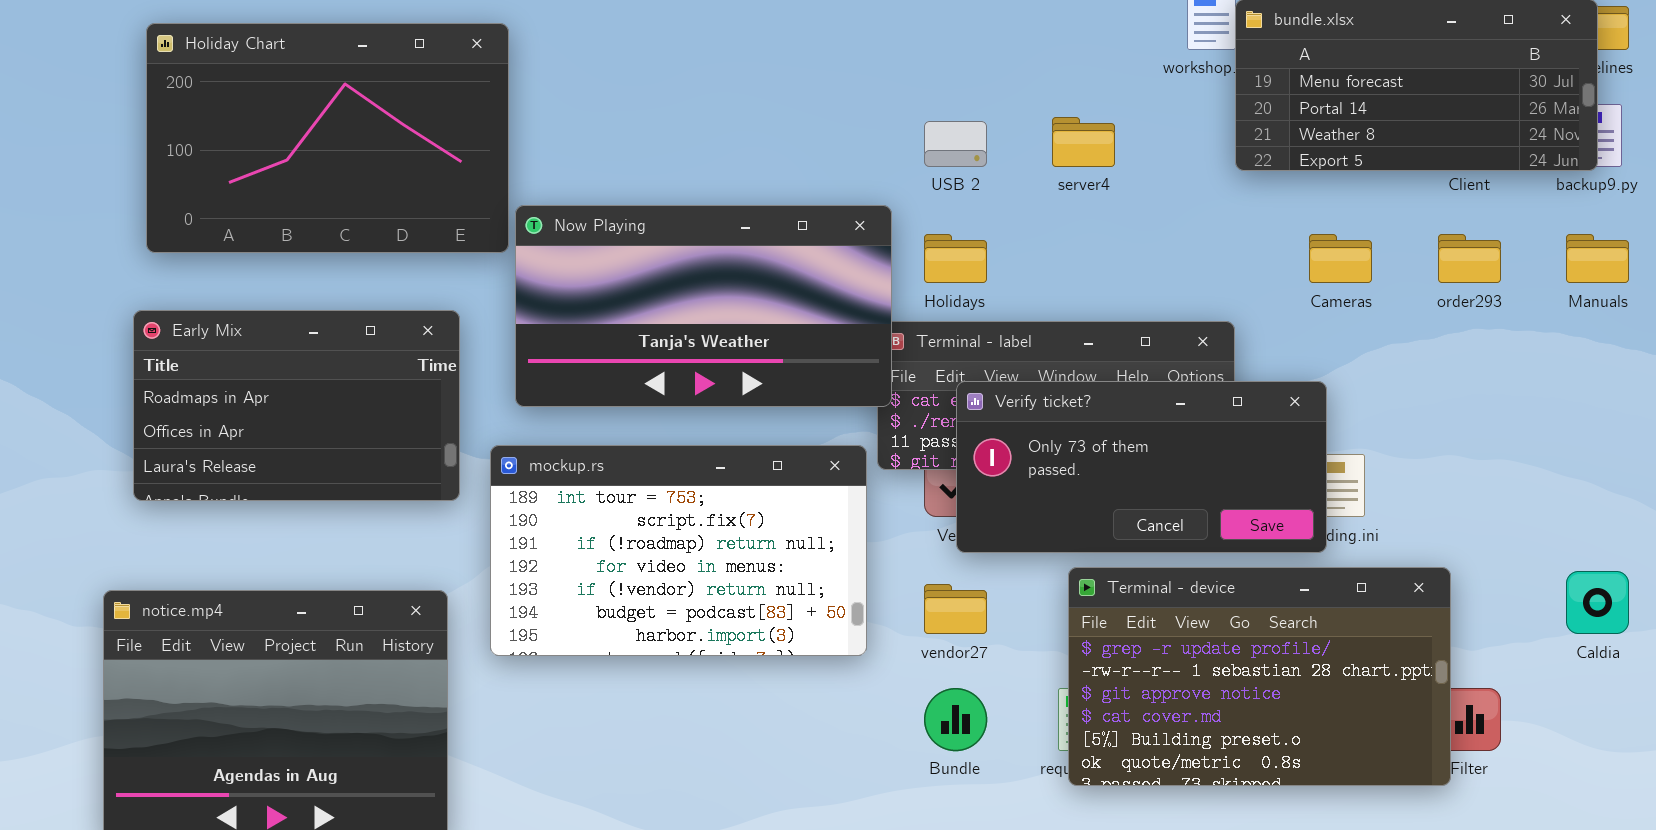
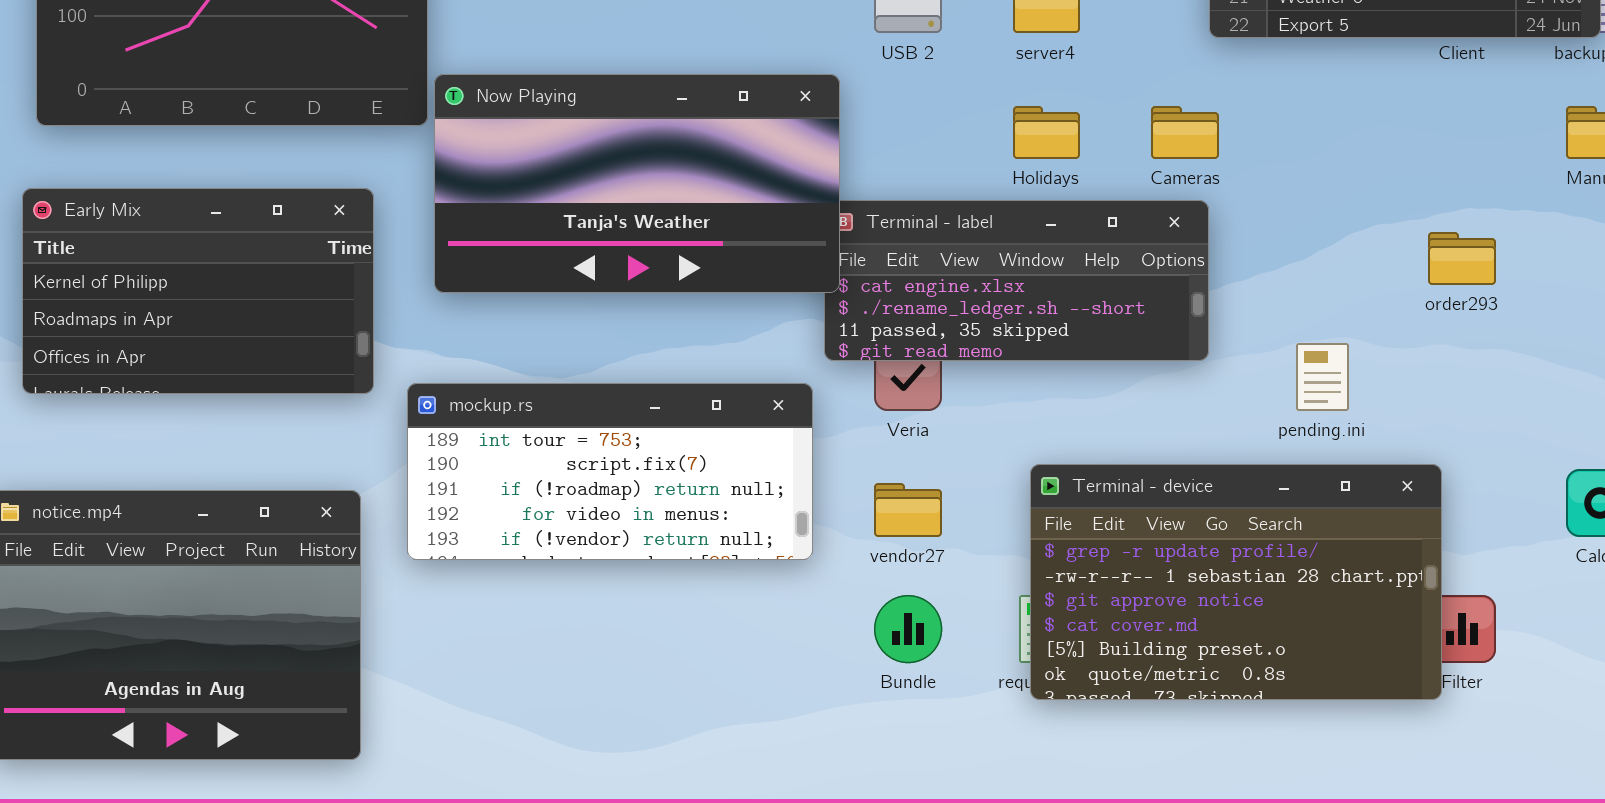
Holidays: [924,234,987,283] -> [1013,106,1080,159], moved
Cameras: [1309,234,1372,283] -> [1151,106,1219,159], moved
order293: [1438,234,1501,283] -> [1428,232,1496,285], moved
Early Mix: [133,310,460,501] -> [22,188,374,394], scrolled up 1 row
Verify ticket?: [956,381,1327,553] -> none, closed
mockup.rs: [490,445,867,656] -> [407,383,813,560], resized

